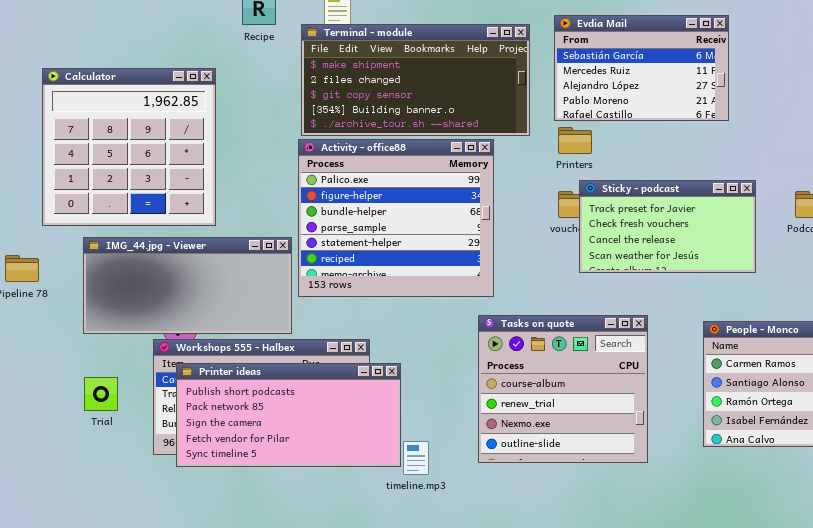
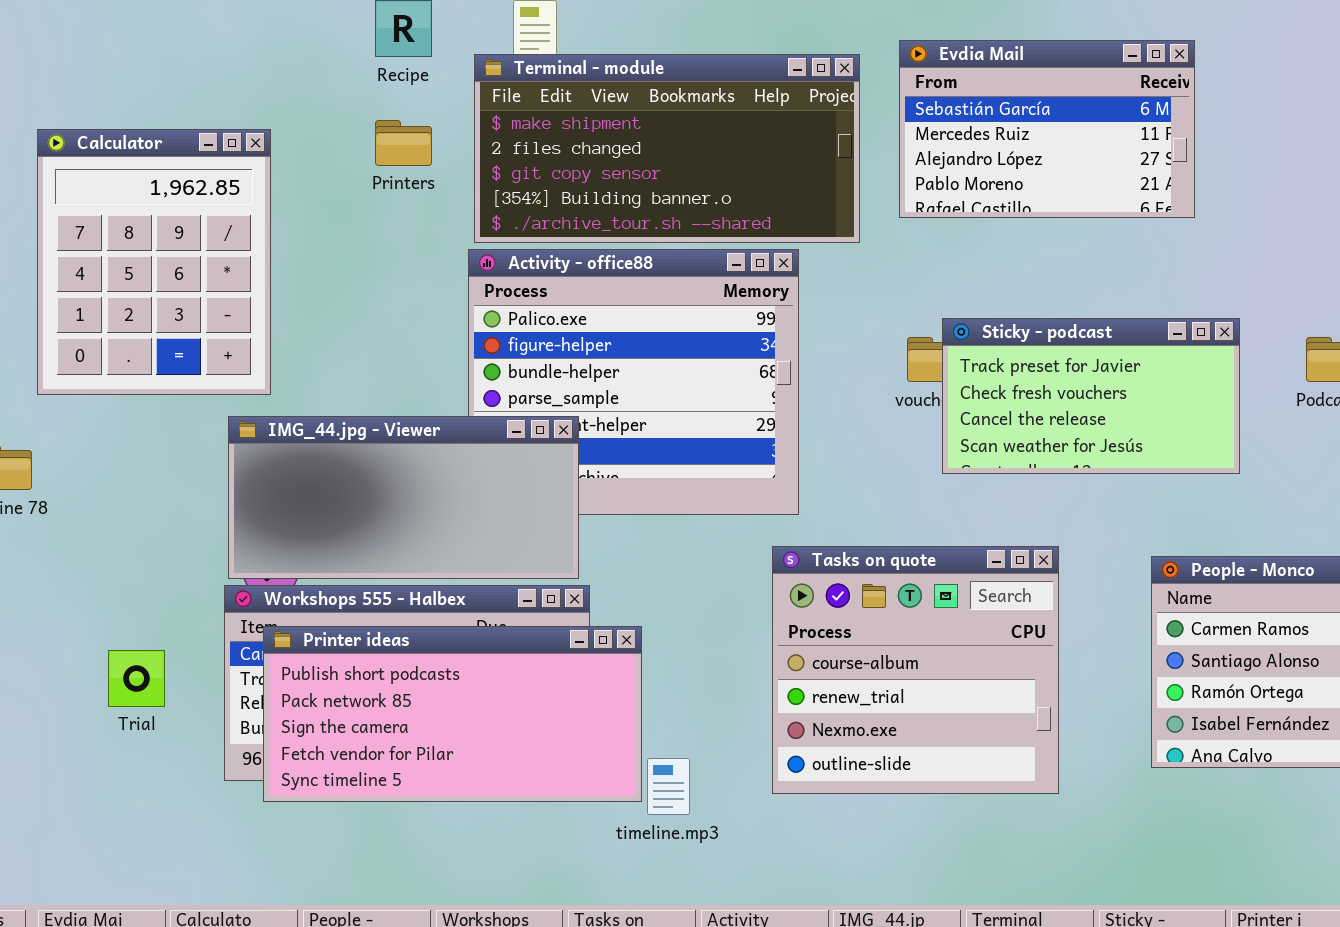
Calculator: [42,68,216,226] -> [37,129,271,395], resized
Printers: [558,127,592,154] -> [375,120,432,166], moved
IMG_44.jpg - Viewer: [83,237,292,334] -> [228,416,579,579], moved

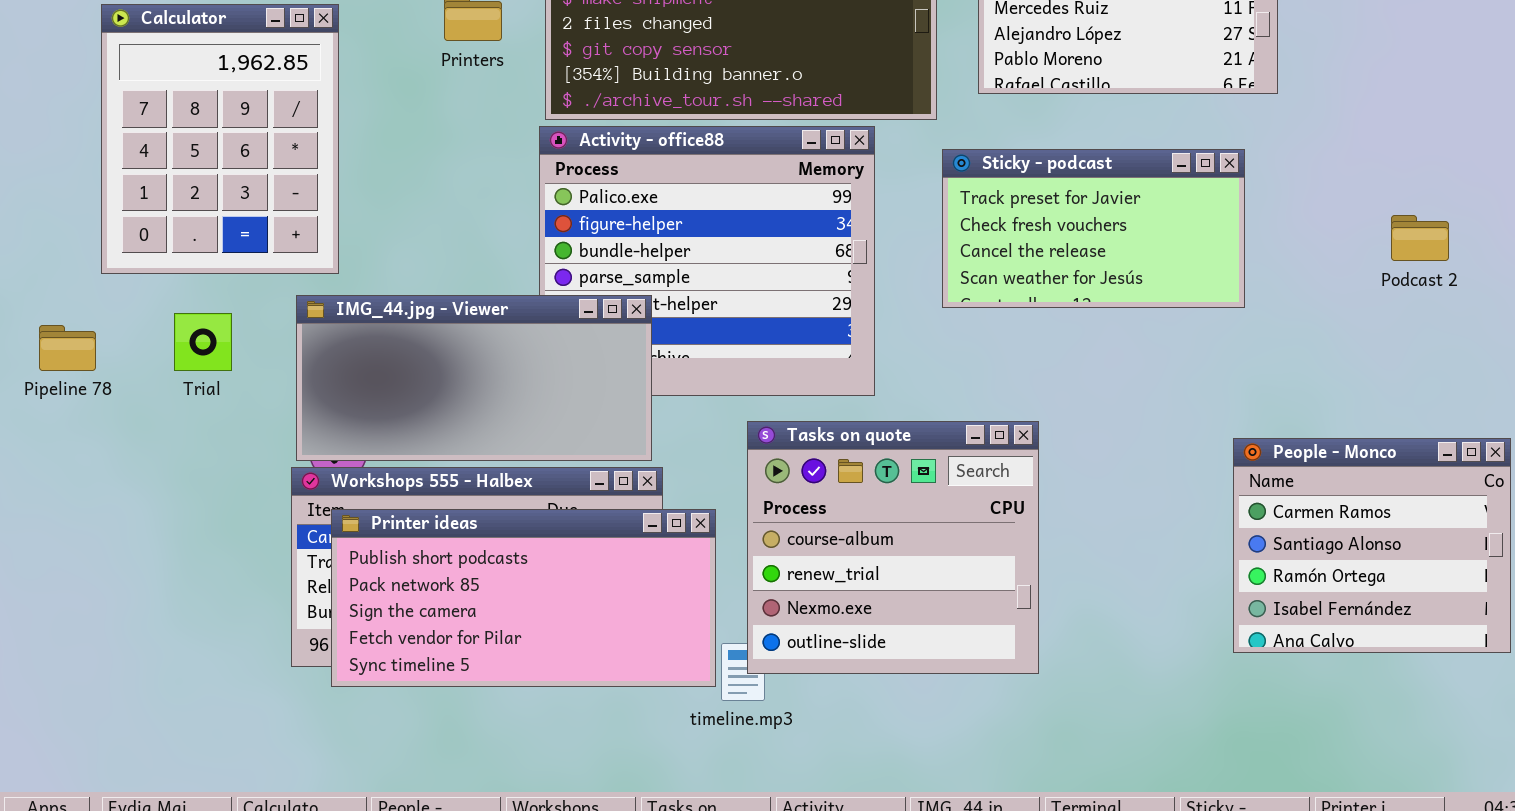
Sticky - podcast: [942,318,1240,474] -> [942,149,1245,308], moved
Tasks on quote: [772,546,1059,794] -> [747,421,1039,674], moved
Trial: [108,650,165,707] -> [174,313,232,371], moved

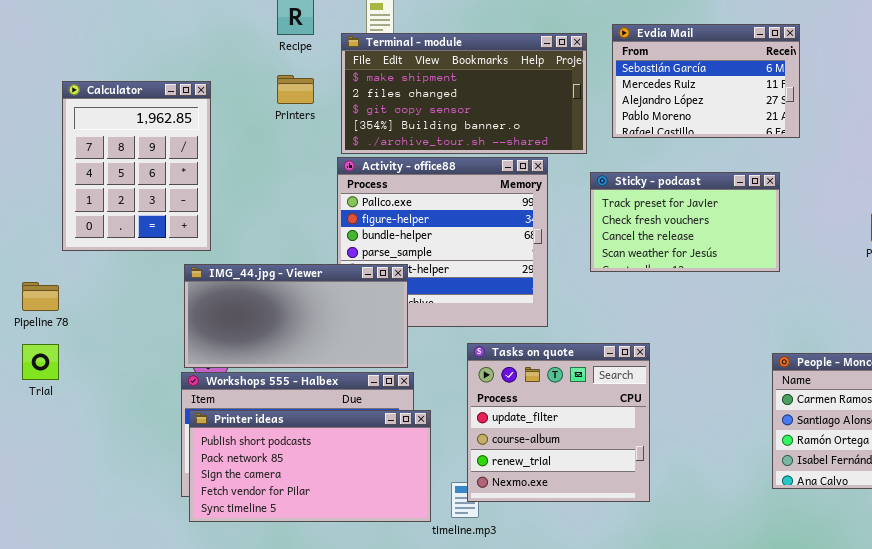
Trial: [174,313,232,371] -> [22,344,59,380], moved
Tasks on quote: [747,421,1039,674] -> [467,343,650,502], scrolled up 1 row
Printer ideas: [331,509,716,687] -> [189,410,431,522], moved

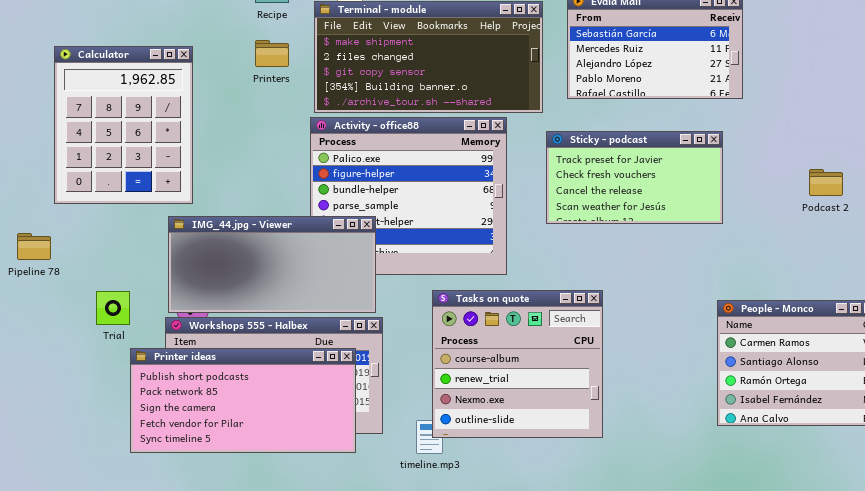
Tasks on quote: [467,343,650,502] -> [432,290,603,438], scrolled down 1 row
Trial: [22,344,59,380] -> [96,291,130,325], moved
Printer ideas: [189,410,431,522] -> [130,348,356,453], moved

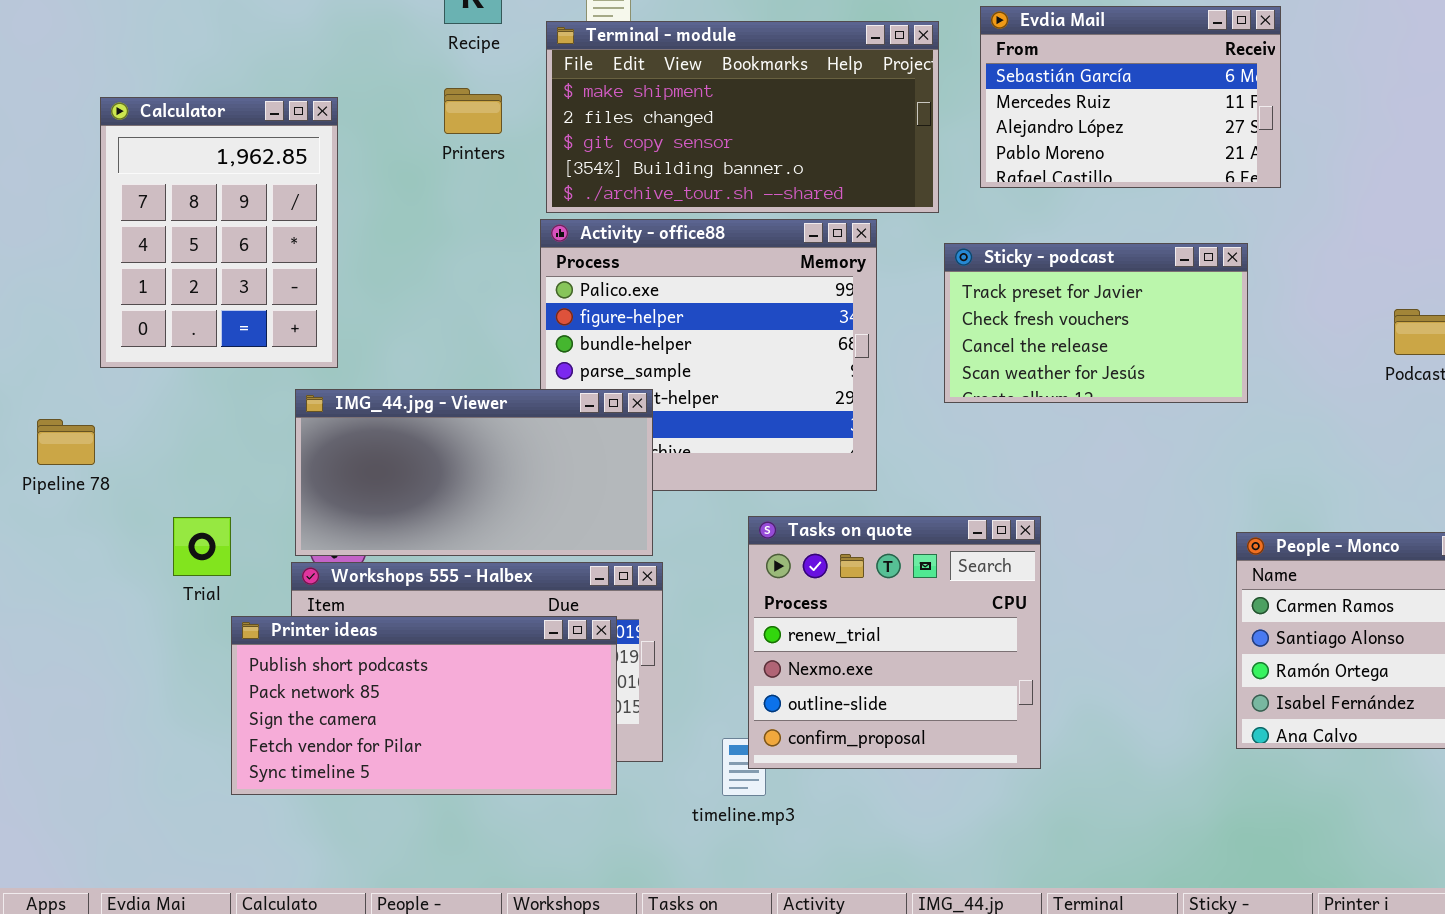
Tasks on quote: [432,290,603,438] -> [748,516,1041,769], scrolled down 1 row

